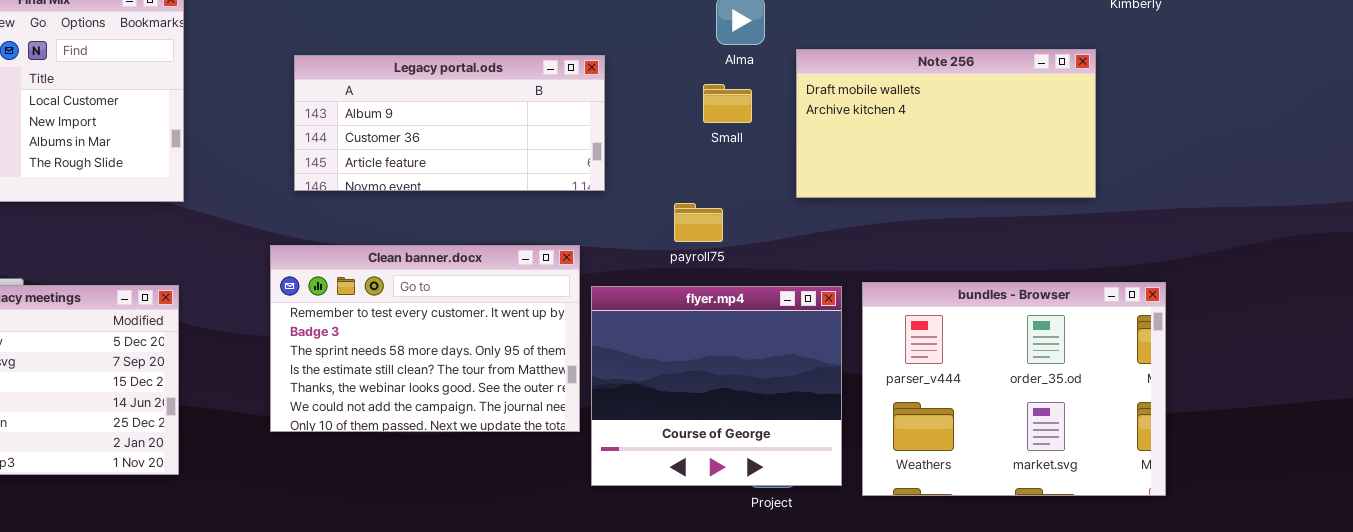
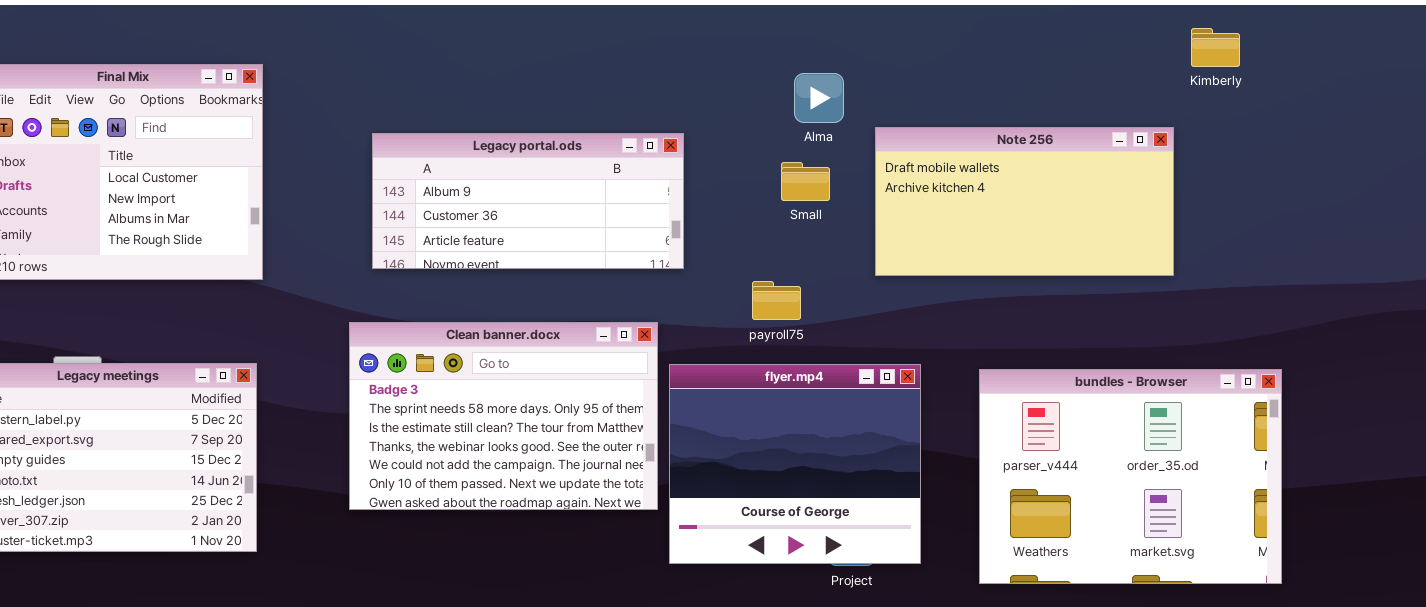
Clean banner.docx: [270,245,580,432] -> [349,322,658,510], scrolled down 1 row
bundles - Browser: [862,282,1166,496] -> [979,369,1282,584], moved

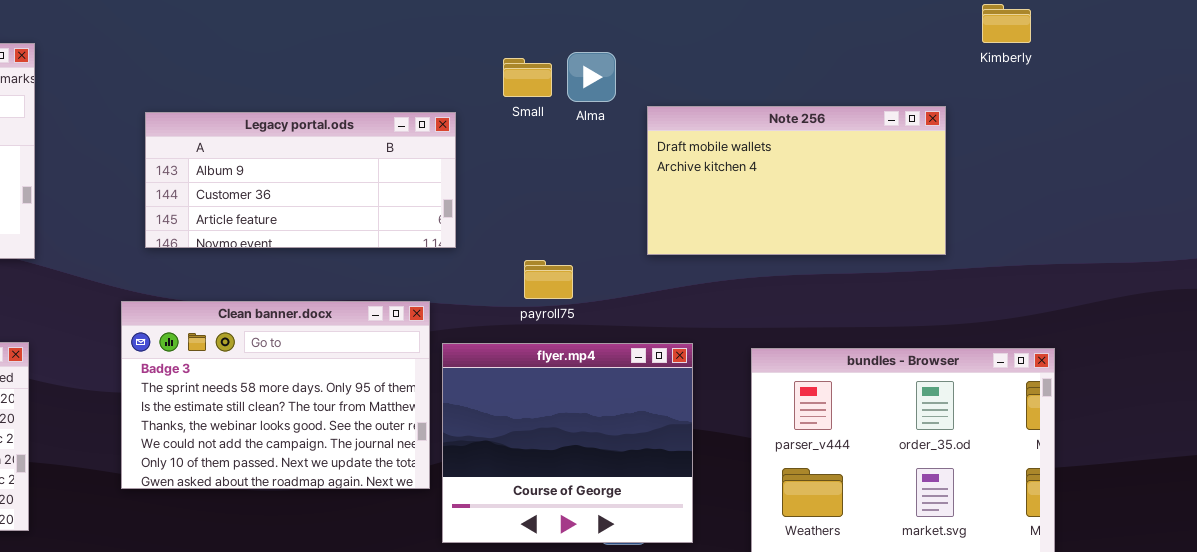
Kimberly: [1191,28,1240,67] -> [982,4,1031,43], moved
Small: [781,162,830,201] -> [503,58,552,97], moved

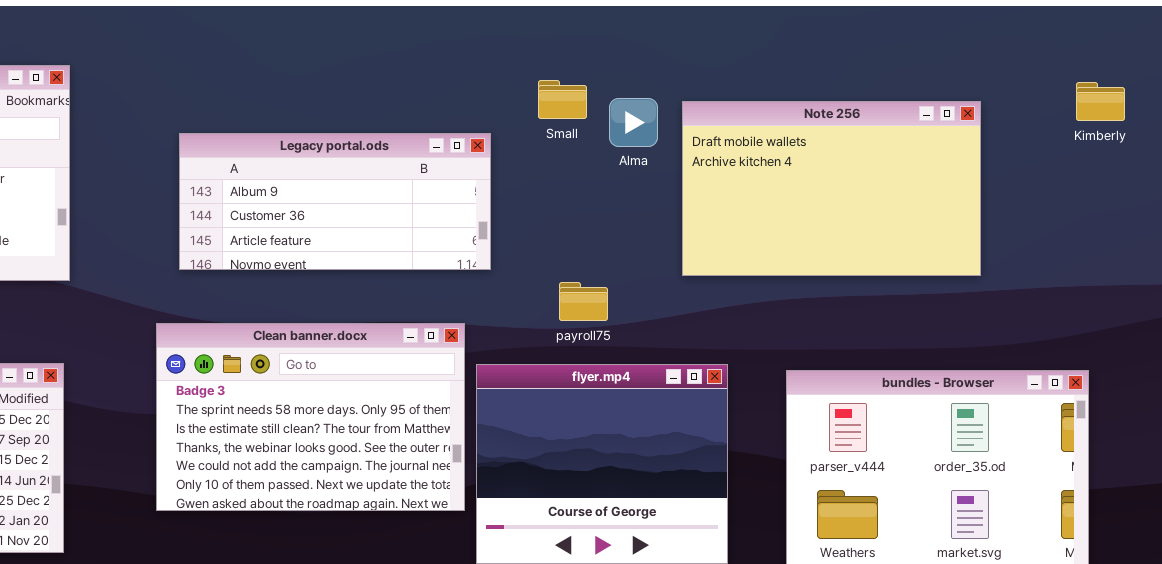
Kimberly: [982,4,1031,43] -> [1076,82,1125,121], moved
Alma: [567,52,616,102] -> [609,98,658,147], moved
Note 256: [647,106,946,255] -> [682,101,981,276], resized

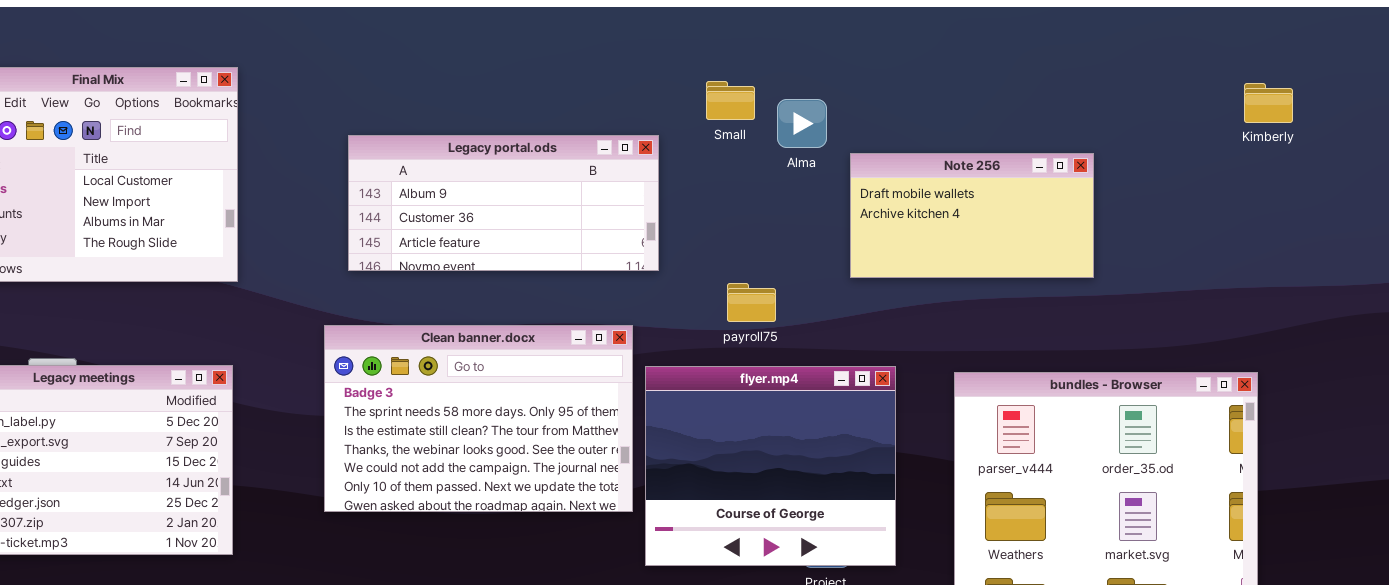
Note 256: [682,101,981,276] -> [850,153,1094,278], resized

